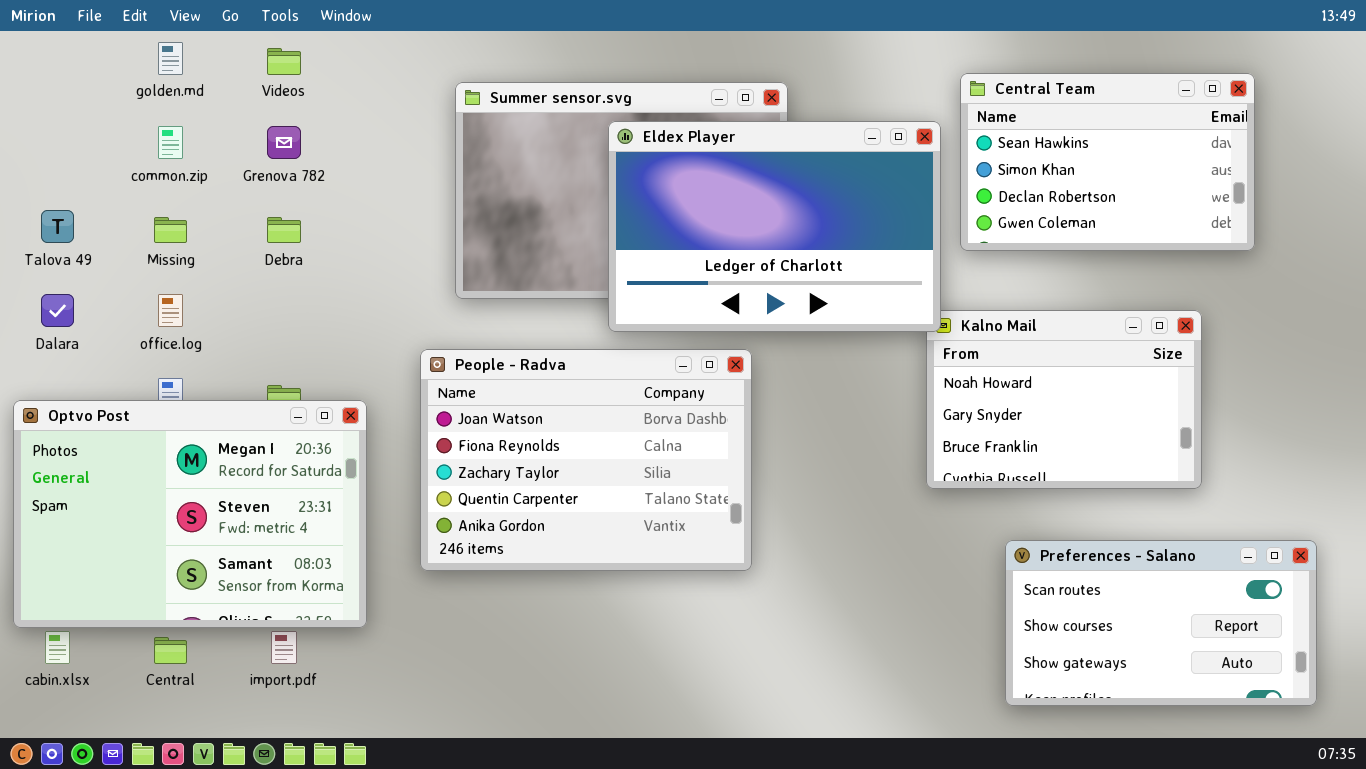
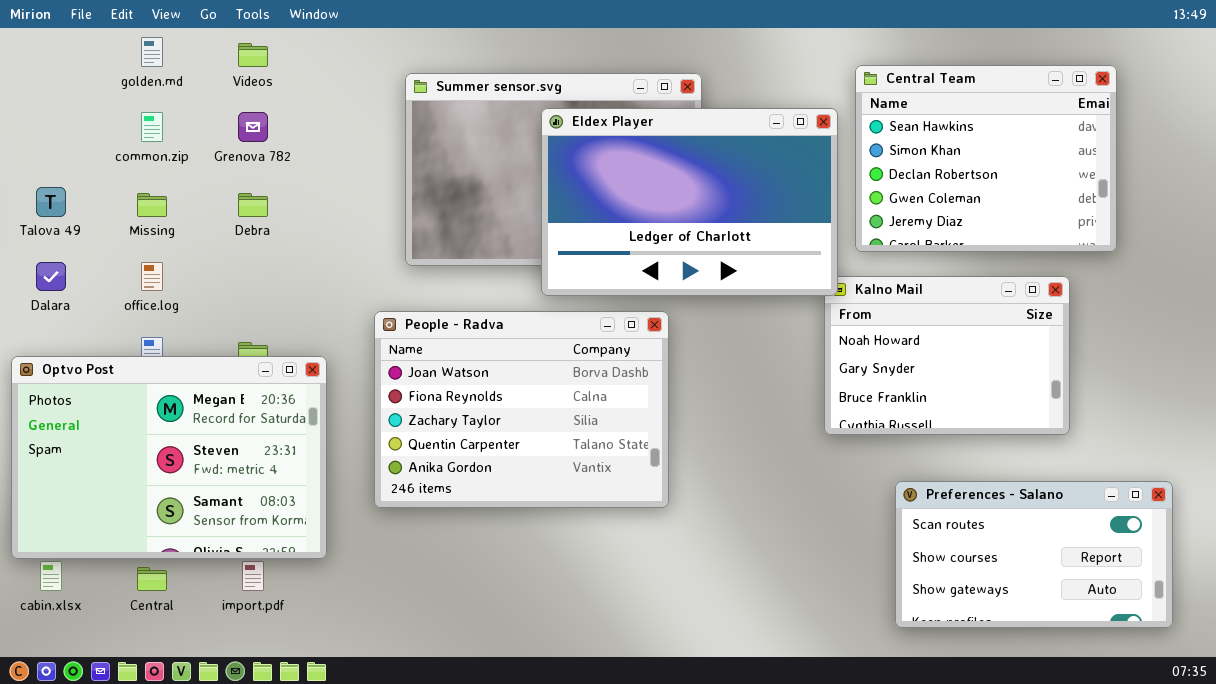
Central Team: [960,73,1255,251] -> [855,65,1117,252], resized

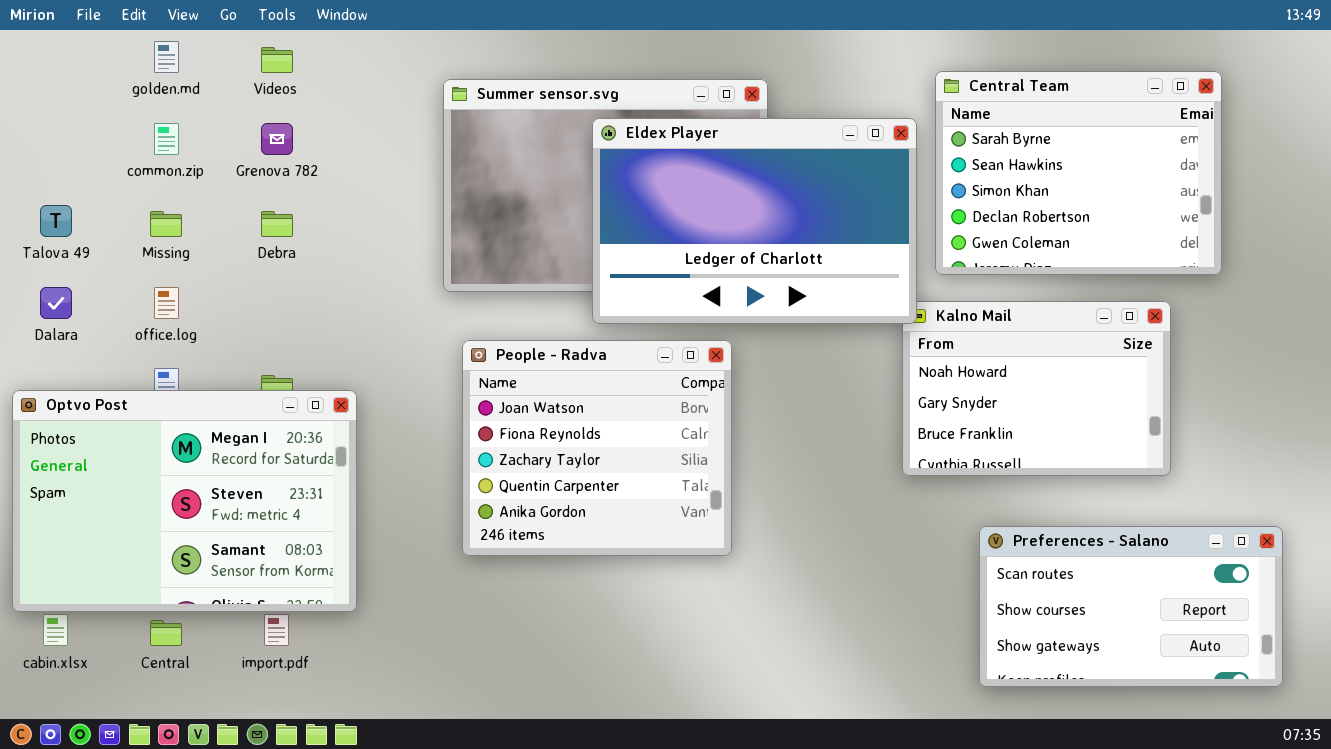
Central Team: [855,65,1117,252] -> [935,71,1222,275], scrolled up 1 row
People - Radva: [374,311,669,508] -> [462,340,732,556], resized

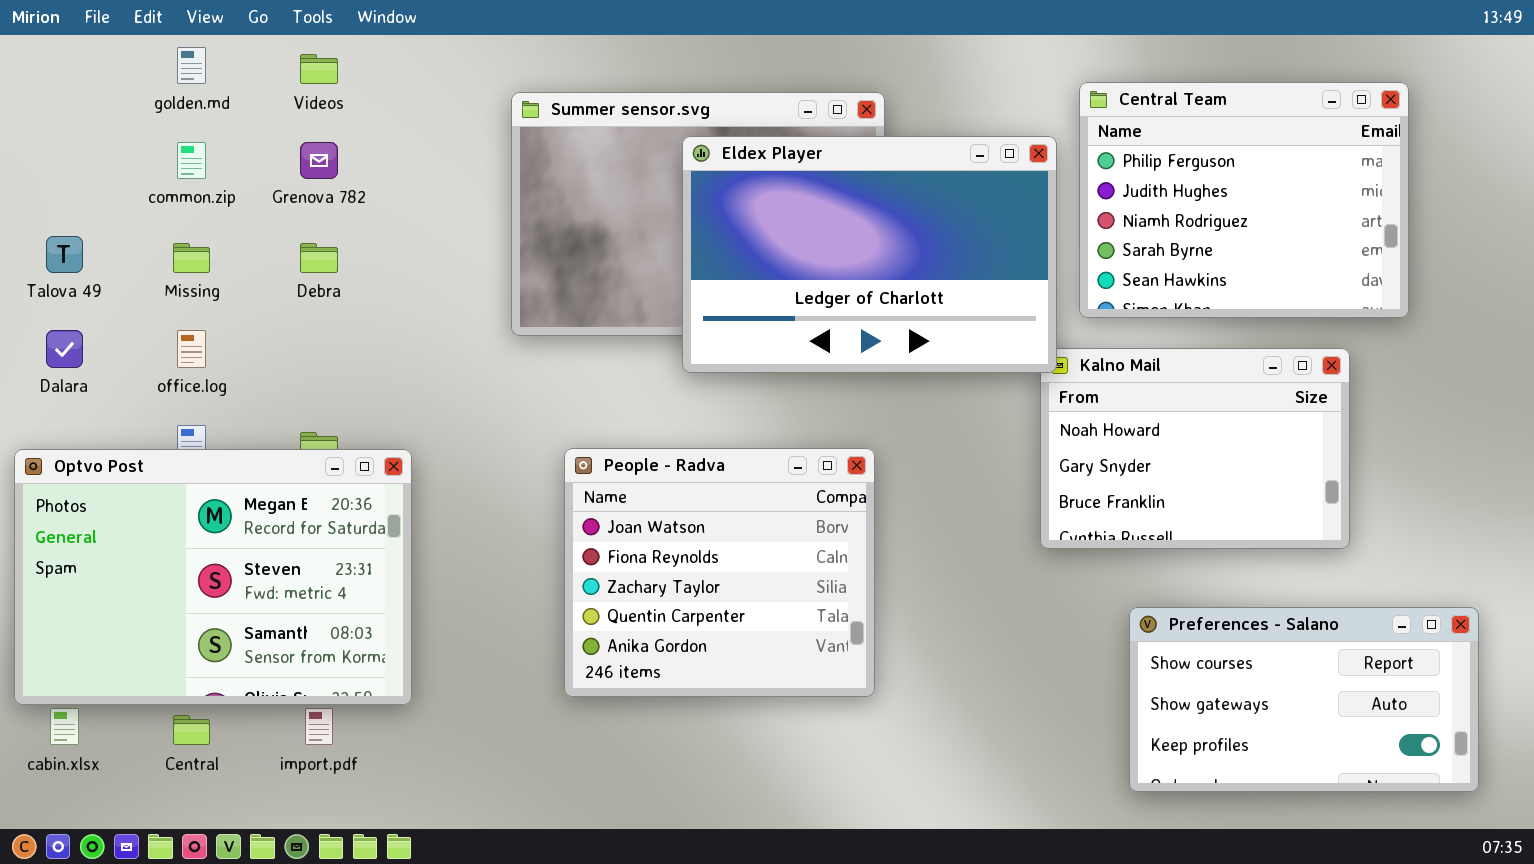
Central Team: [935,71,1222,275] -> [1079,82,1409,318], scrolled up 3 rows
People - Radva: [462,340,732,556] -> [564,448,875,697], moved
Preferences - Salano: [979,526,1283,687] -> [1129,607,1479,792], scrolled down 1 row

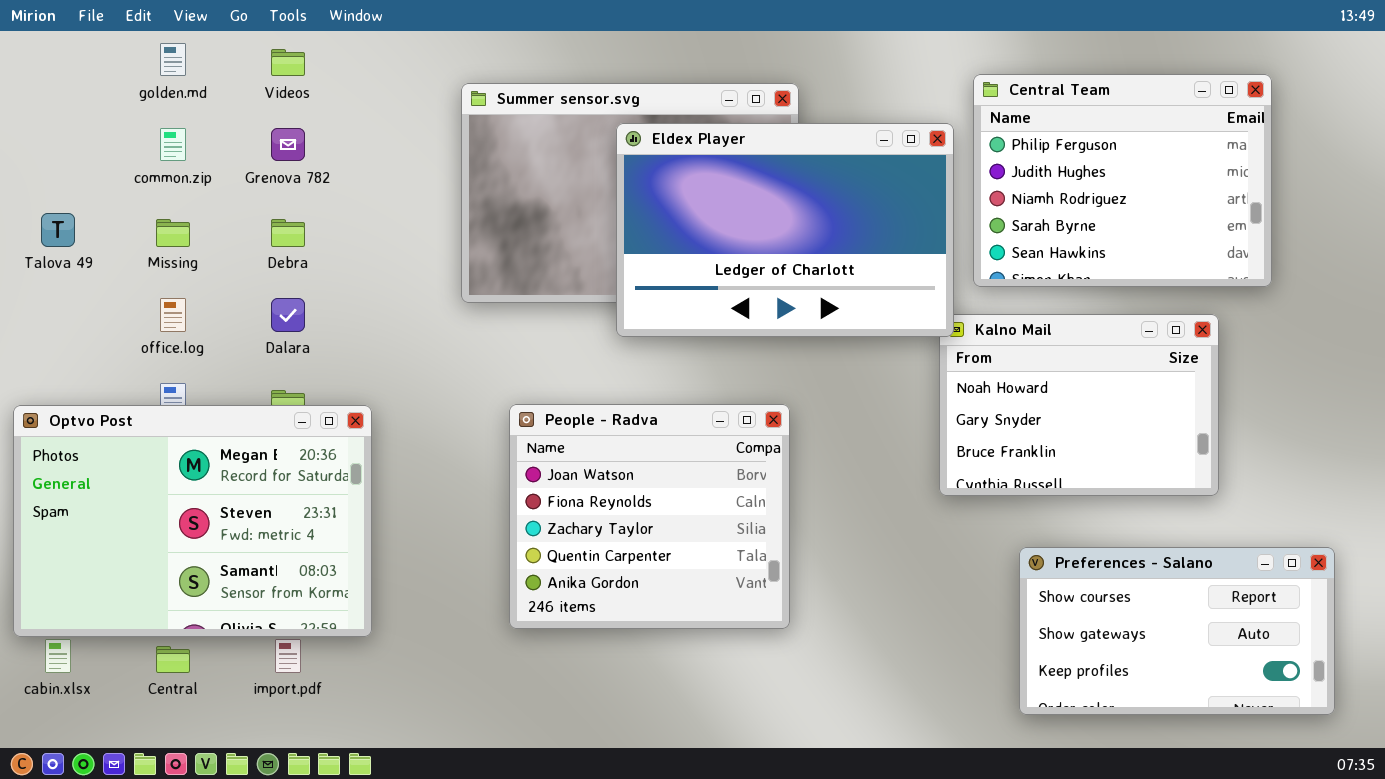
Dalara: [46,330,83,368] -> [271,298,305,332], moved

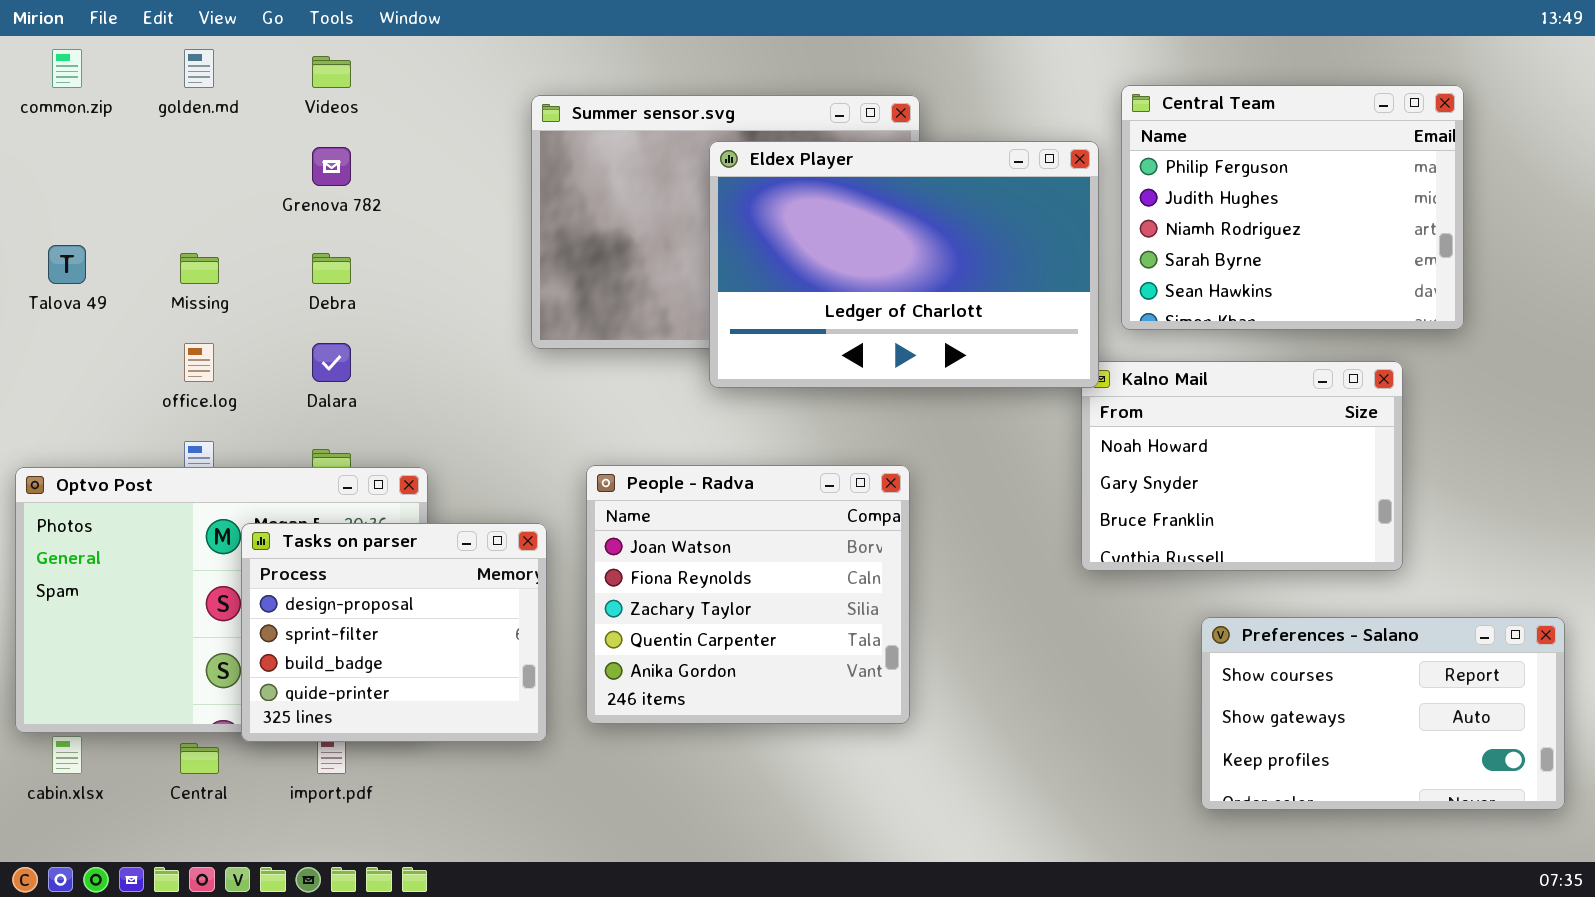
common.zip: [160,128,186,161] -> [52,49,82,88], moved
Tasks on parser: none -> [241,523,547,742], opened
Preferences - Salano: [1019,547,1335,715] -> [1201,617,1565,810], moved

